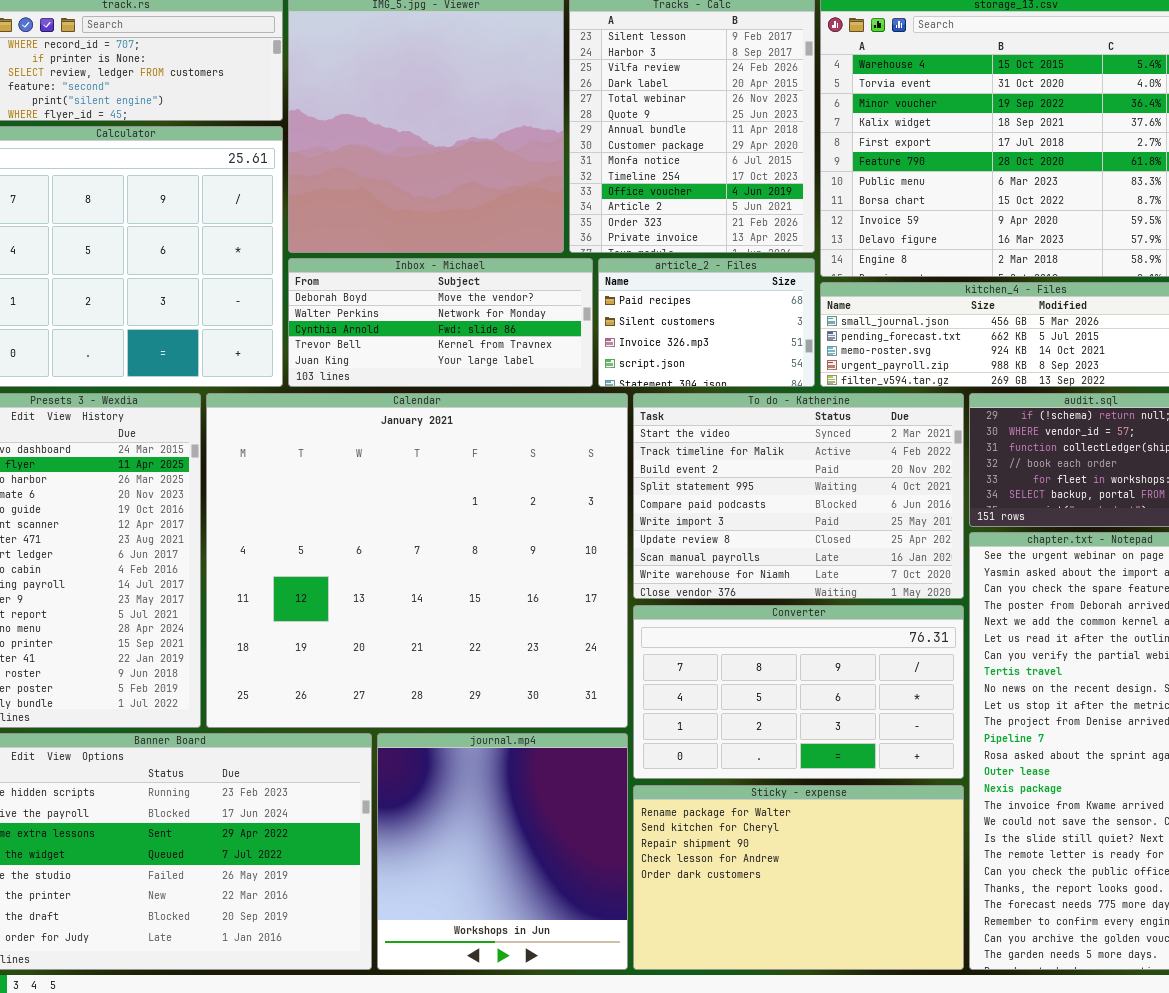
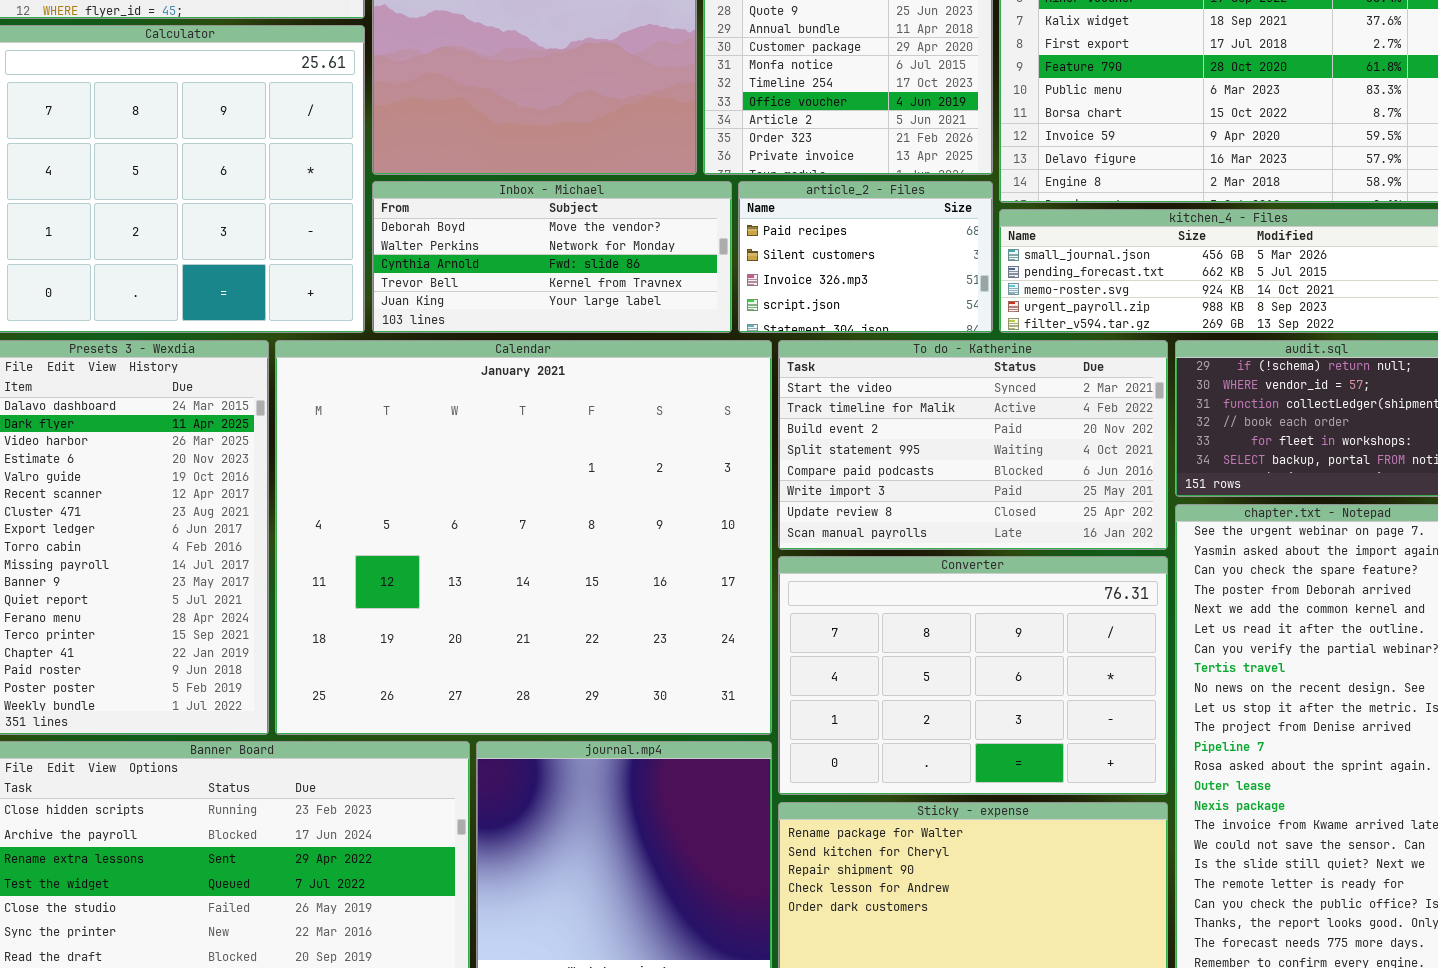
To do - Katherine: [633,393,964,599] -> [778,340,1168,550], resized
Converter: [633,605,964,779] -> [778,556,1168,795], resized

